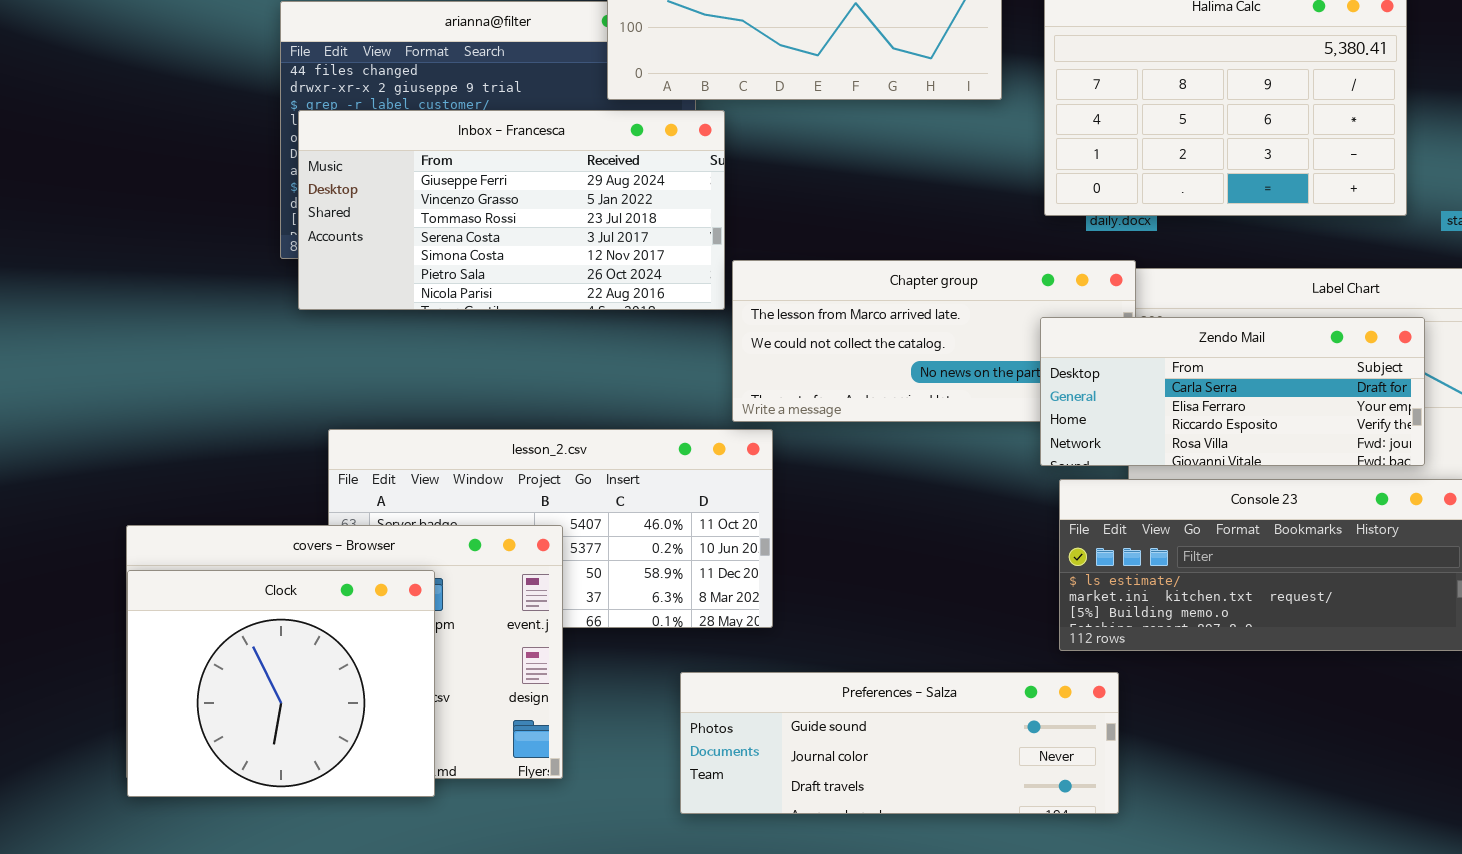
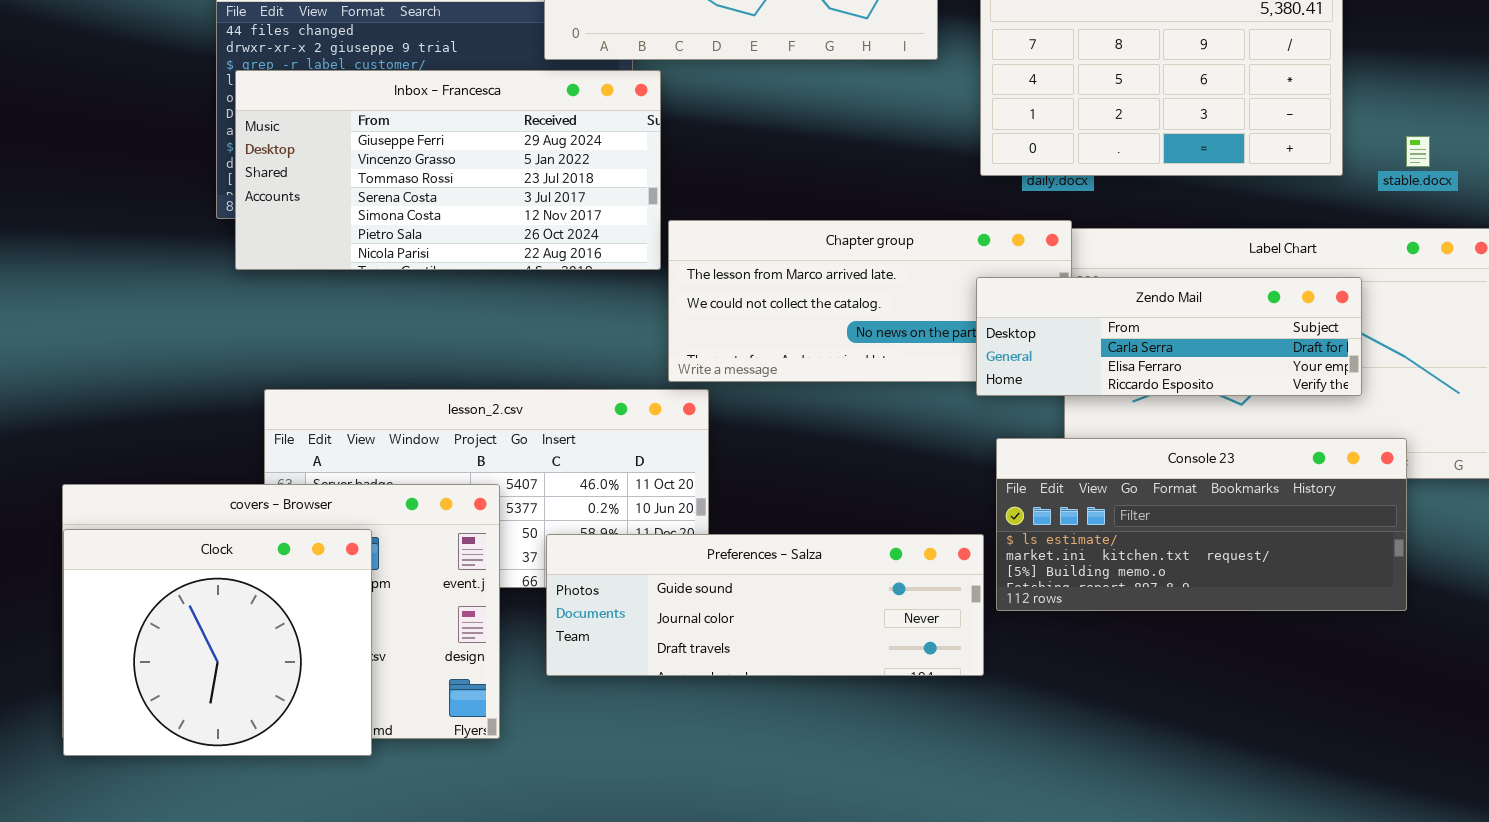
Zendo Mail: [1040,317,1425,466] -> [976,277,1362,396], resized
Preferences - Salza: [680,672,1119,814] -> [546,534,984,676], moved

